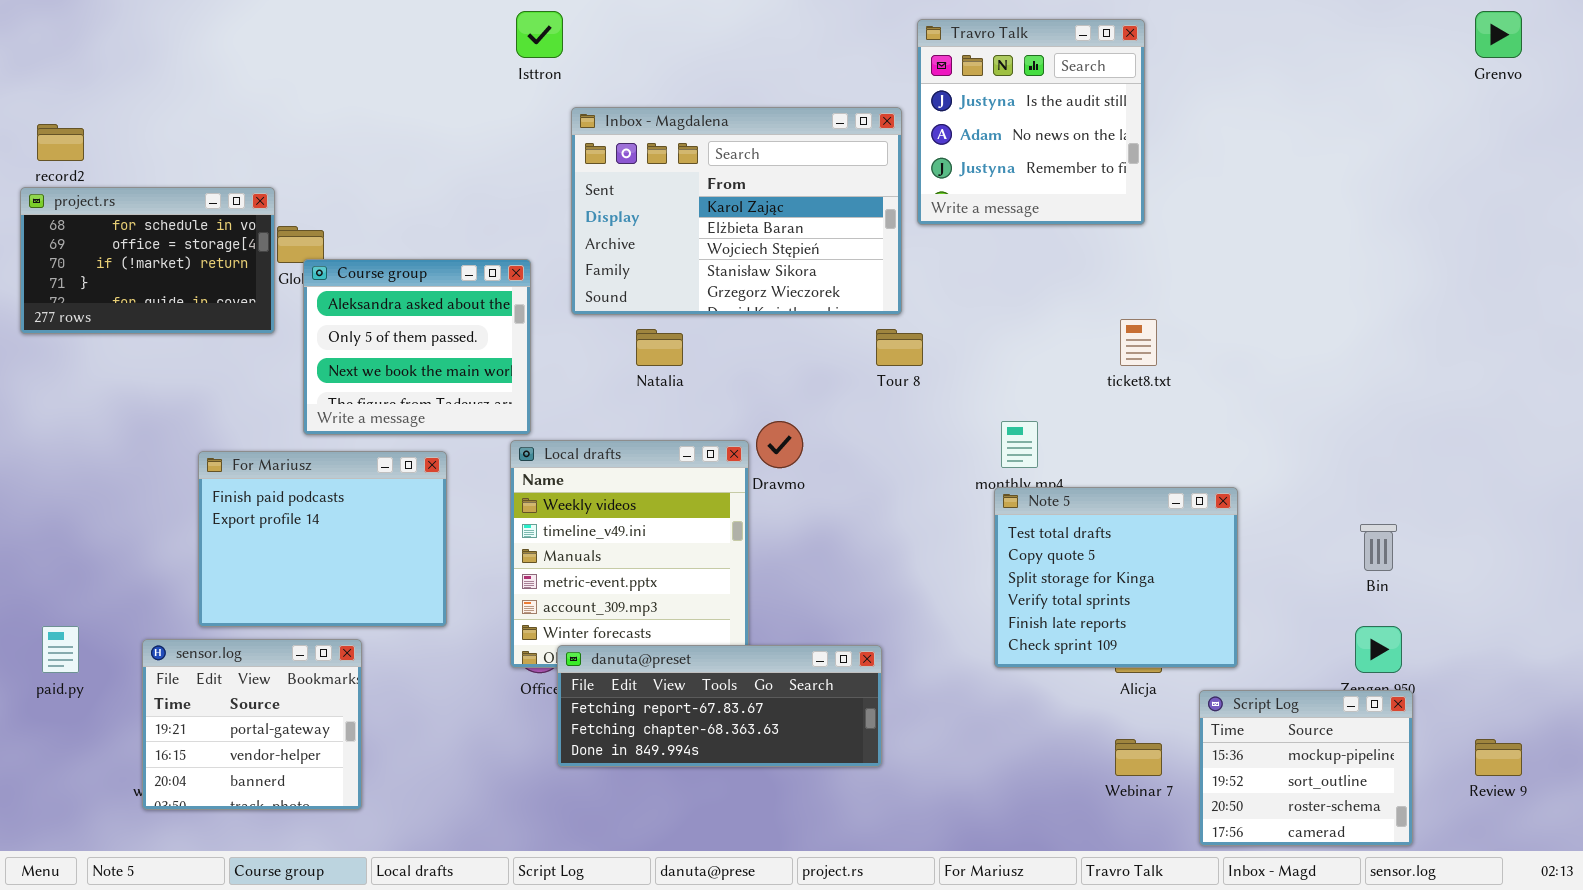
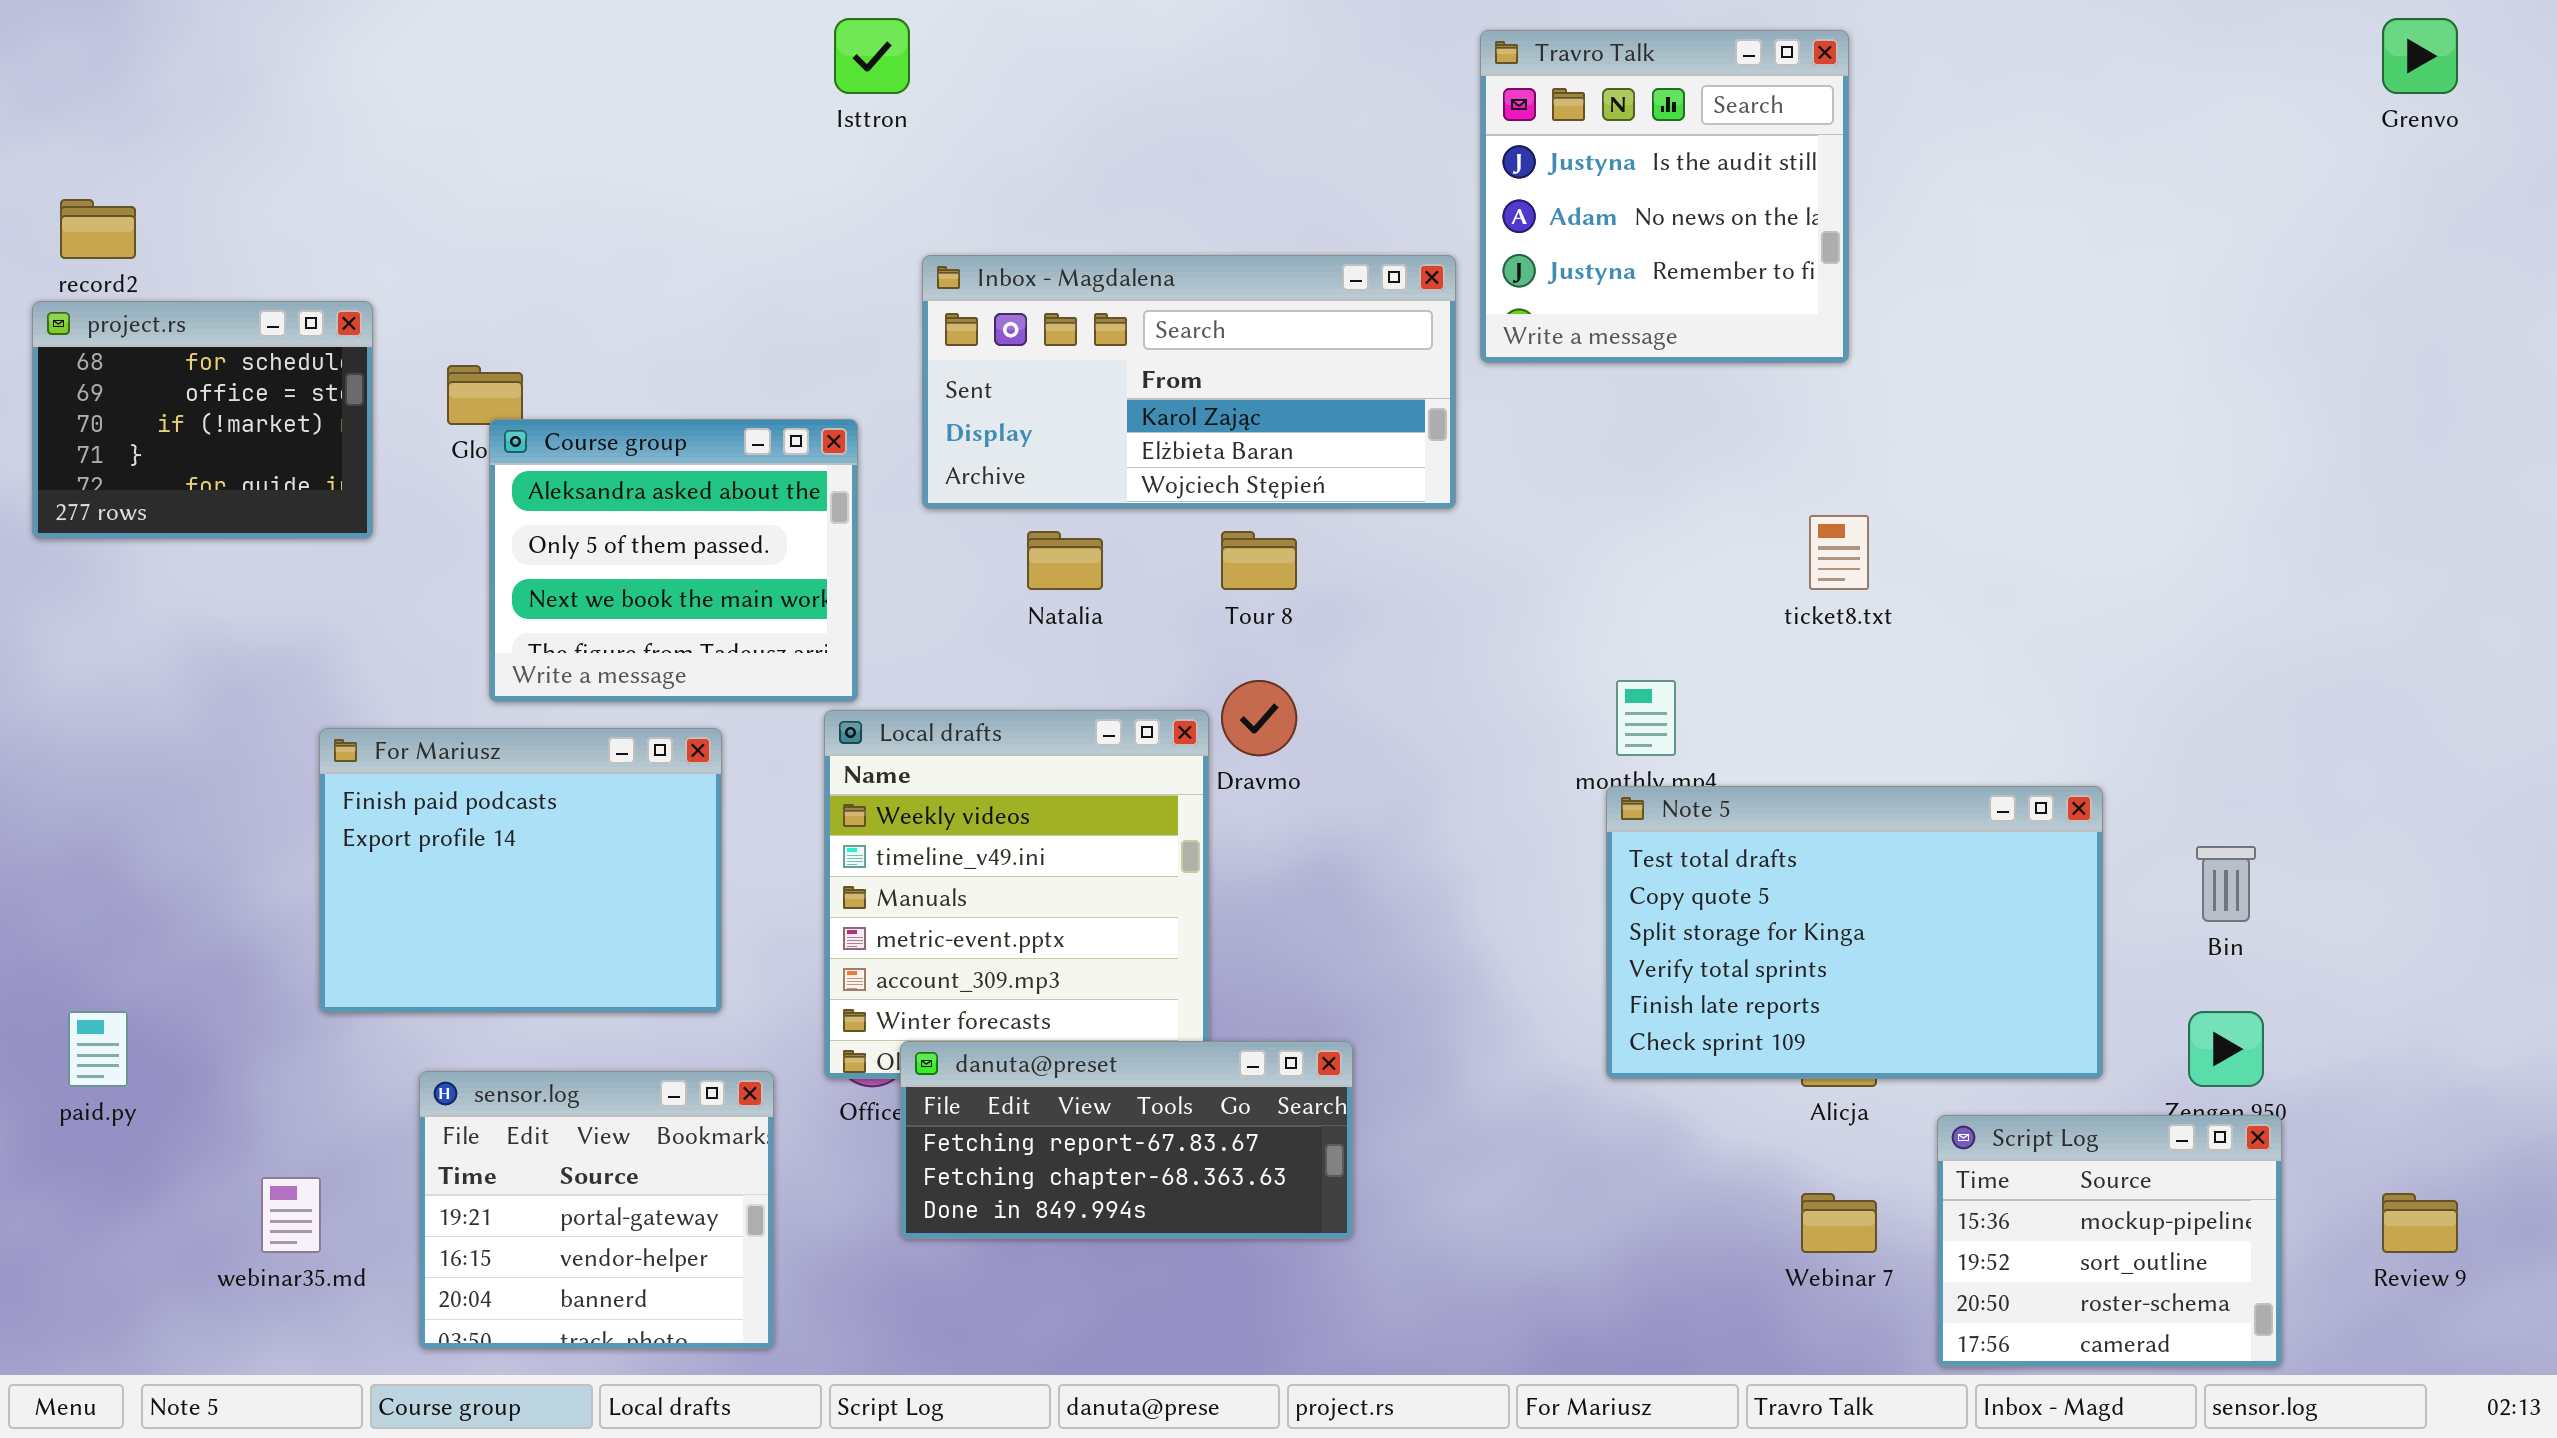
Inbox - Magdalena: [571,107,902,315] -> [922,255,1456,509], resized
project.rs: [20,187,275,334] -> [32,301,373,539], resized
Tour 8: [876,329,923,366] -> [1221,531,1297,590], moved
Note 5: [994,487,1238,668] -> [1606,786,2103,1079], resized
sensor.log: [142,639,362,810] -> [419,1071,774,1349], moved
danuta@preset: [557,645,882,767] -> [900,1041,1353,1239], resized

